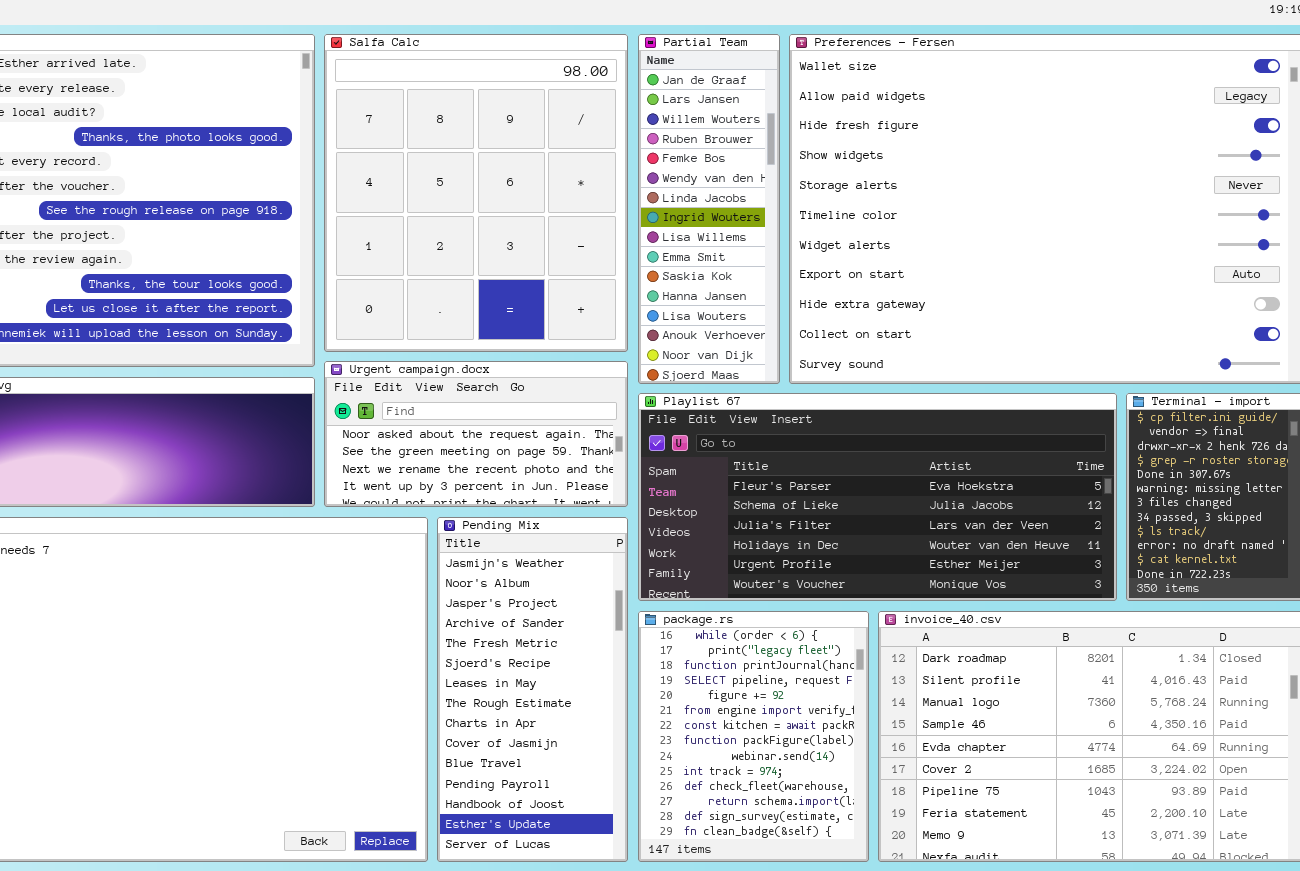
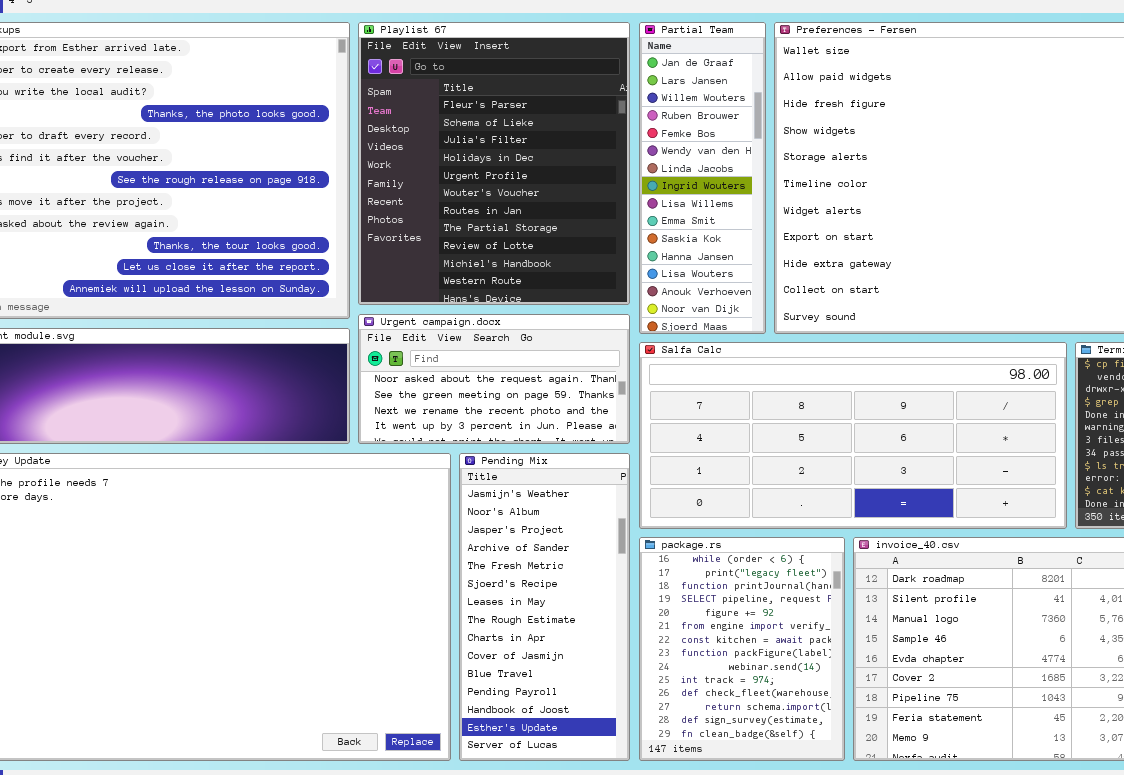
Salfa Calc: [324,34,628,352] -> [639,342,1067,529], moved, resized
Playlist 67: [638,393,1117,601] -> [358,22,630,305], moved, resized

